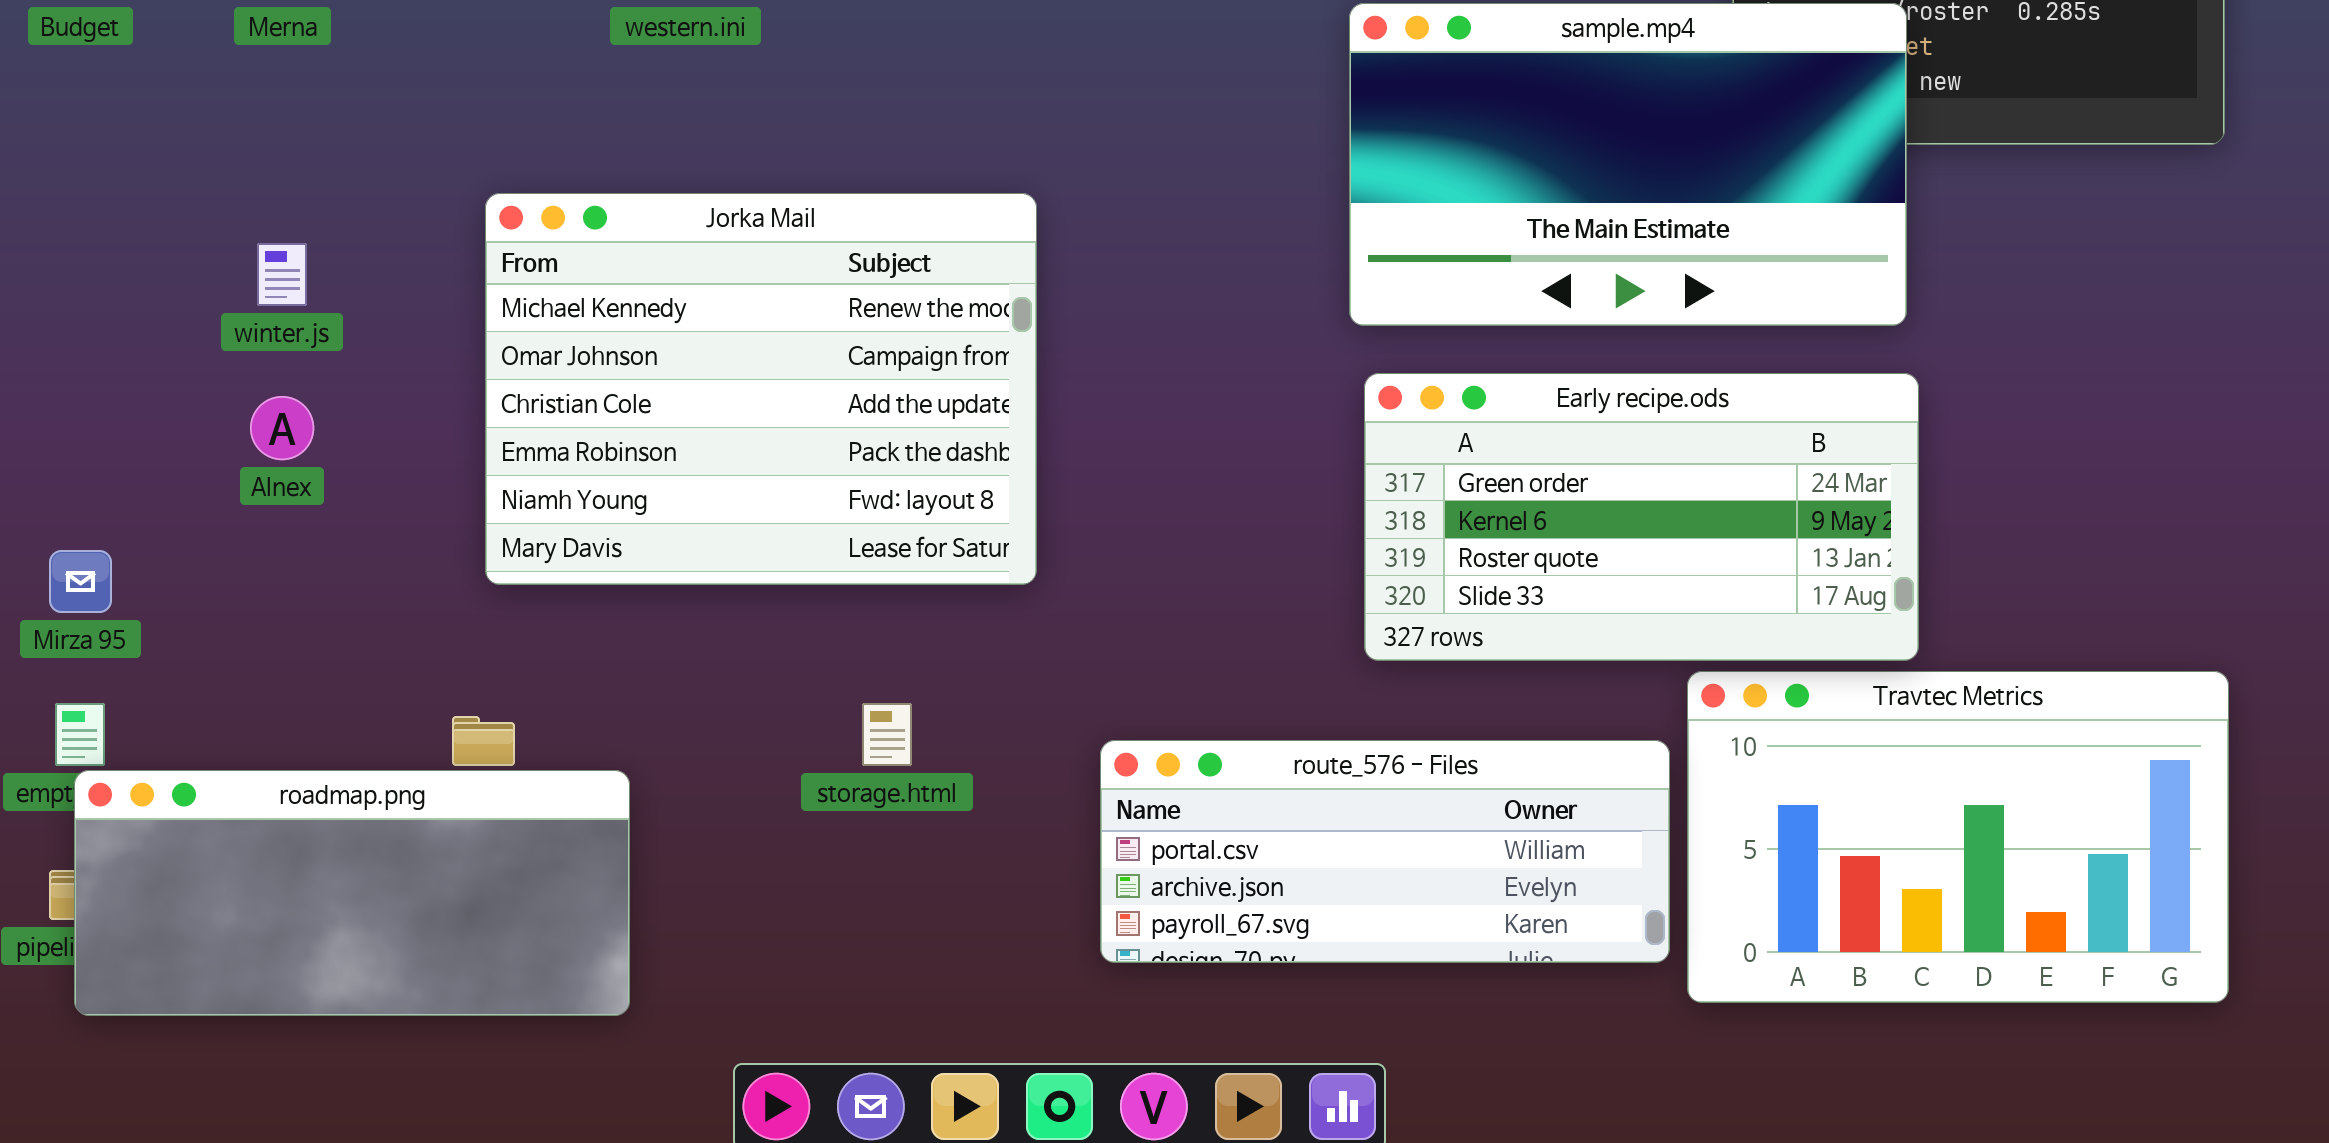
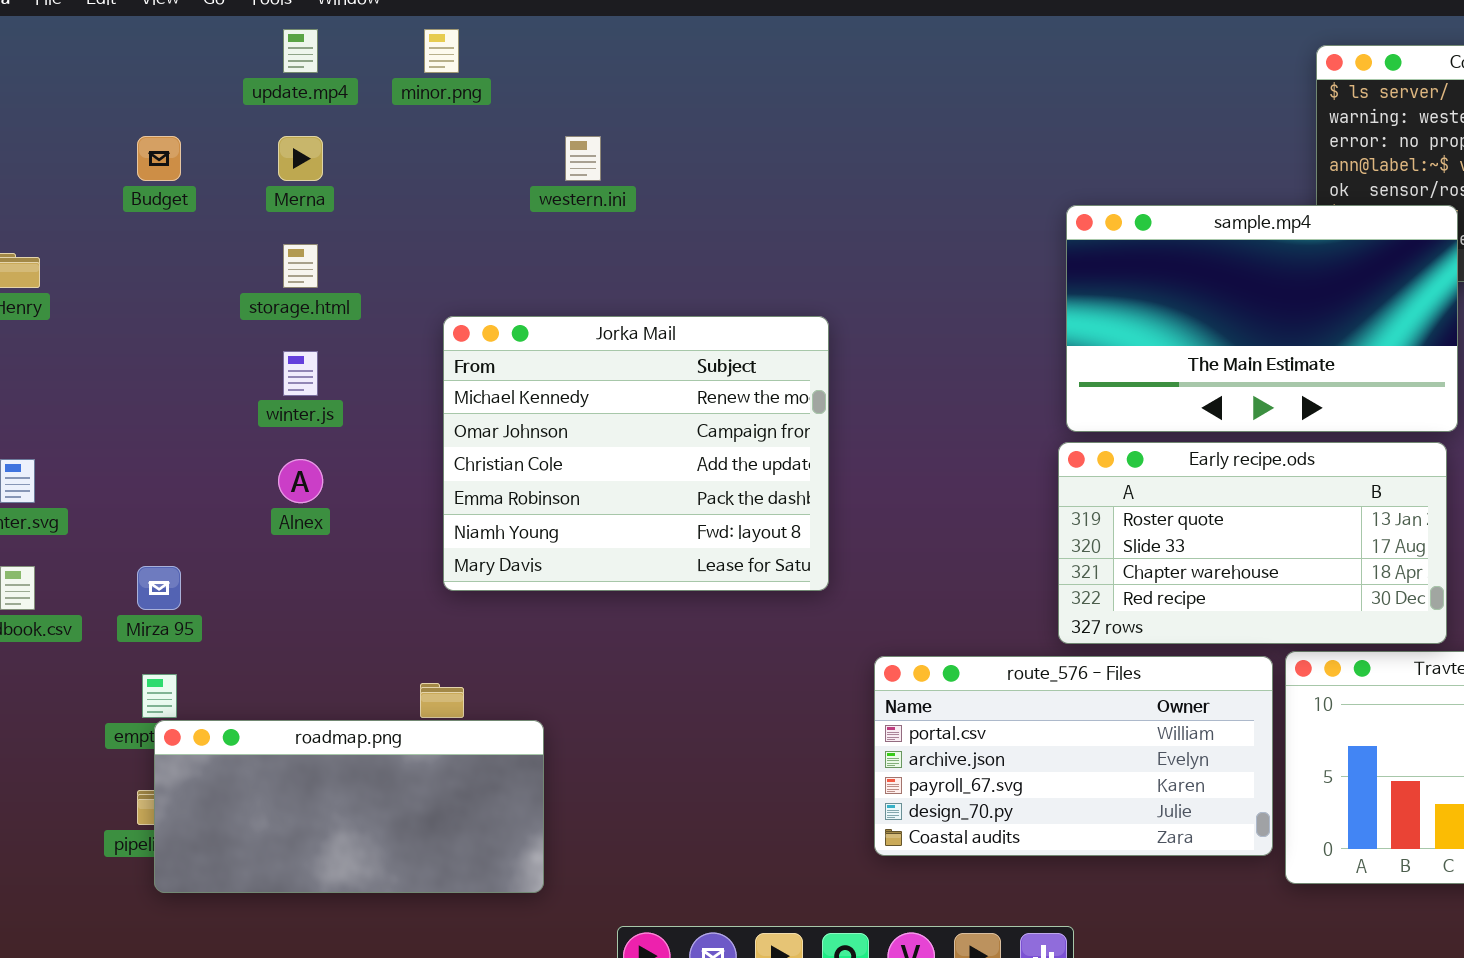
sample.mp4: [1349,3,1907,326] -> [1066,205,1458,432], moved
Early recipe.ods: [1364,373,1919,661] -> [1058,442,1447,644], scrolled down 2 rows
storage.html: [862,703,912,766] -> [283,244,318,288], moved
route_576 - Files: [1100,740,1670,963] -> [874,656,1273,856], resized

